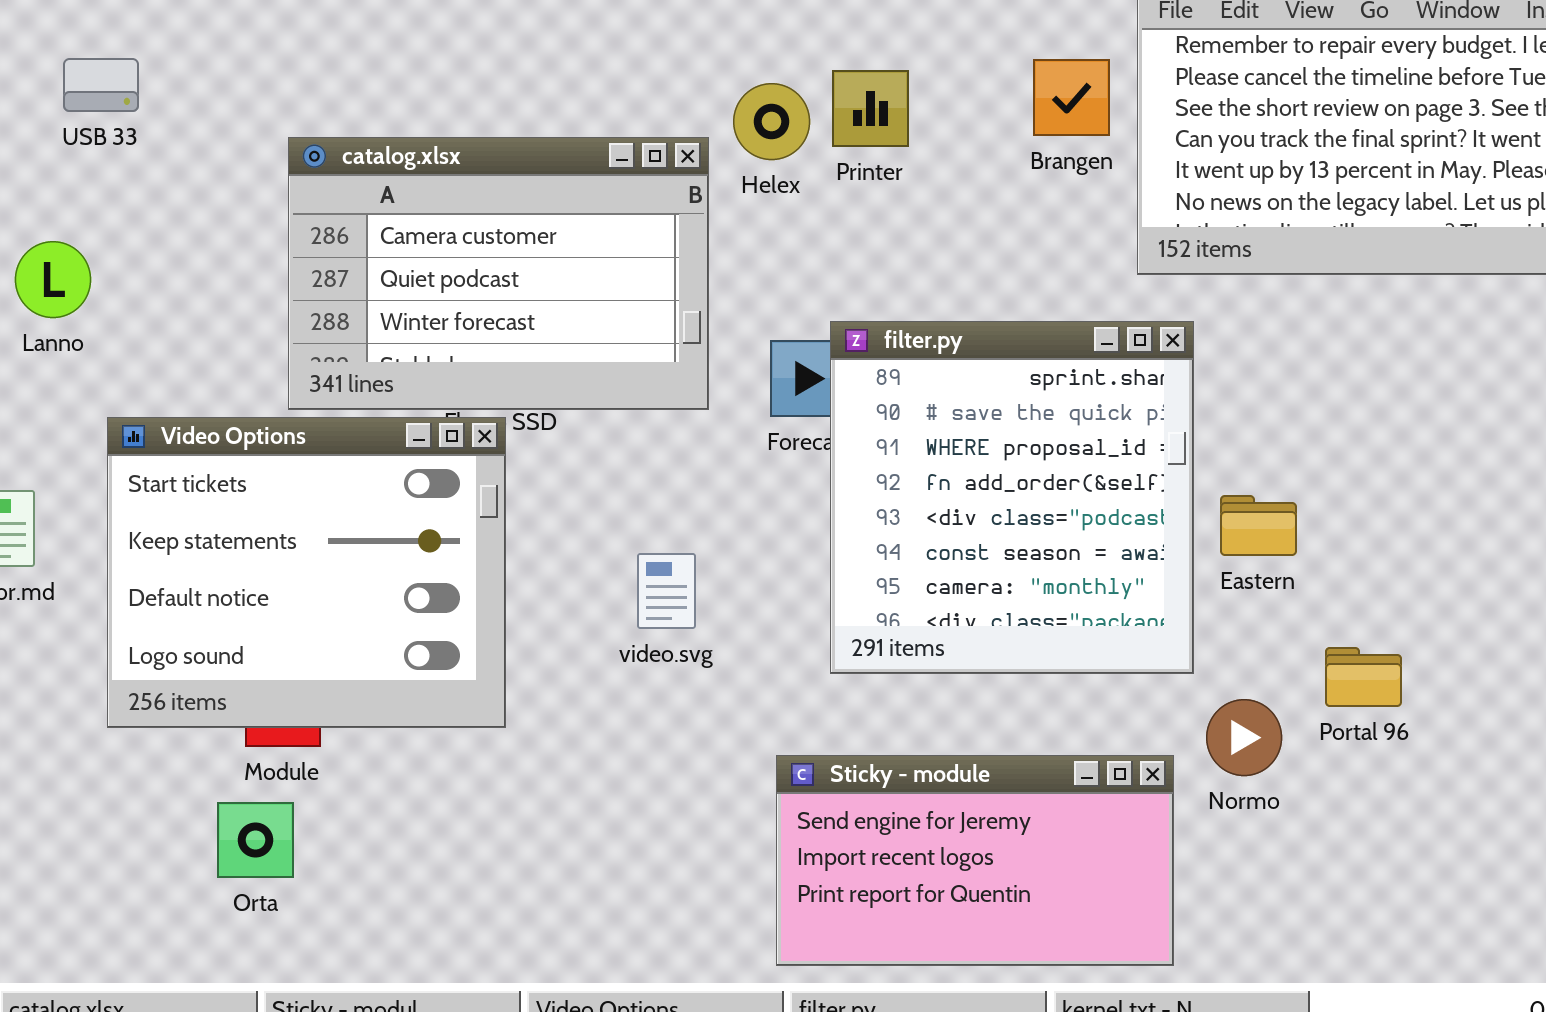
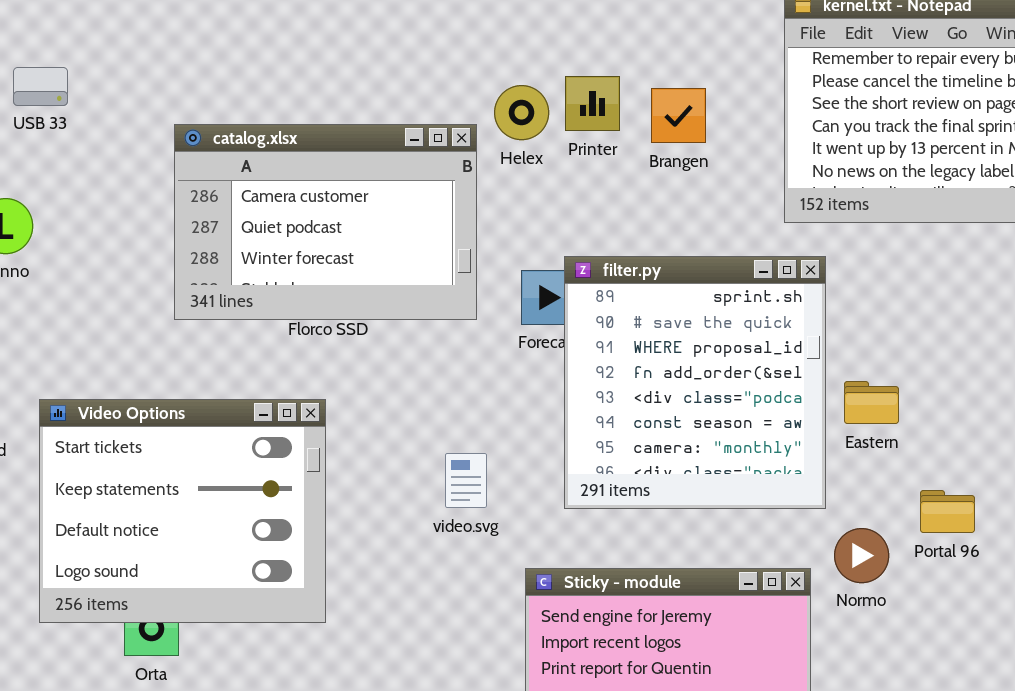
Brangen: [1033,59,1110,136] -> [651,88,706,143], moved
Video Options: [107,417,506,728] -> [39,399,326,623], moved
video.svg: [637,553,696,629] -> [445,453,487,508], moved

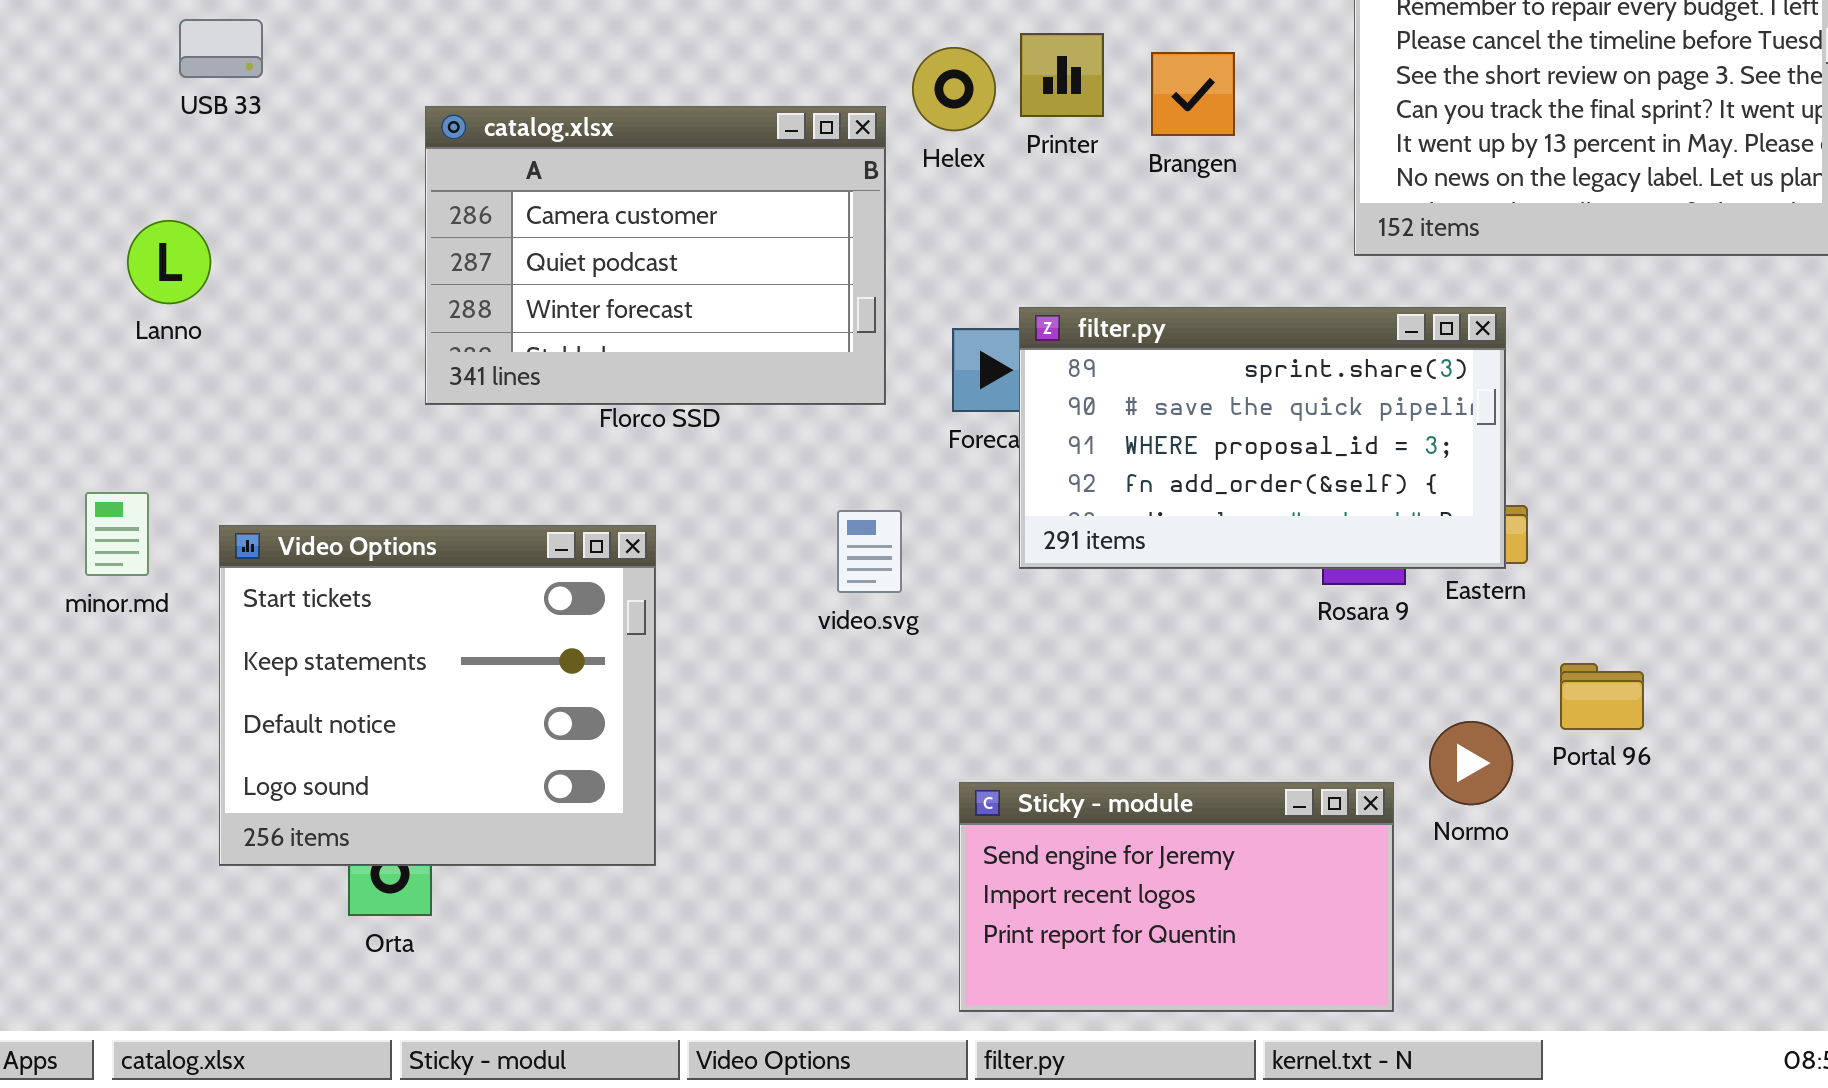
filter.py: [564,256,826,509] -> [1019,307,1506,569], resized
video.svg: [445,453,487,508] -> [837,510,902,593], moved

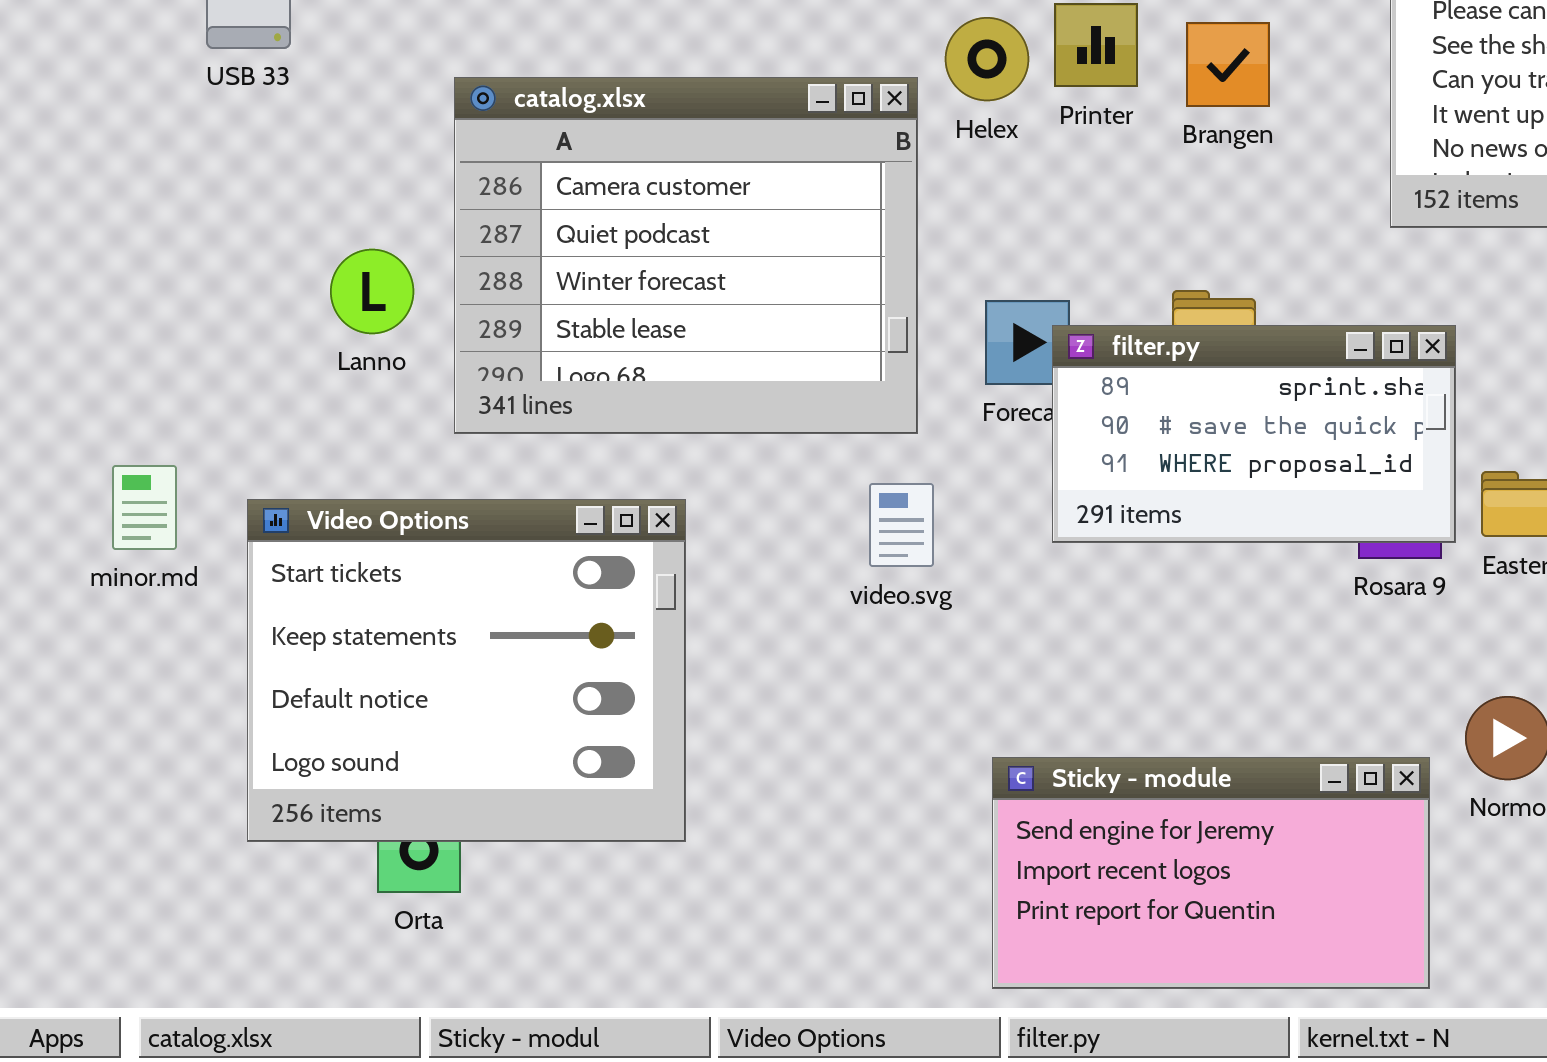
catalog.xlsx: [425,106,886,405] -> [454,77,918,434], resized
Lanno: [127,220,211,304] -> [330,249,414,334], moved
filter.py: [1019,307,1506,569] -> [1052,325,1456,543], resized

